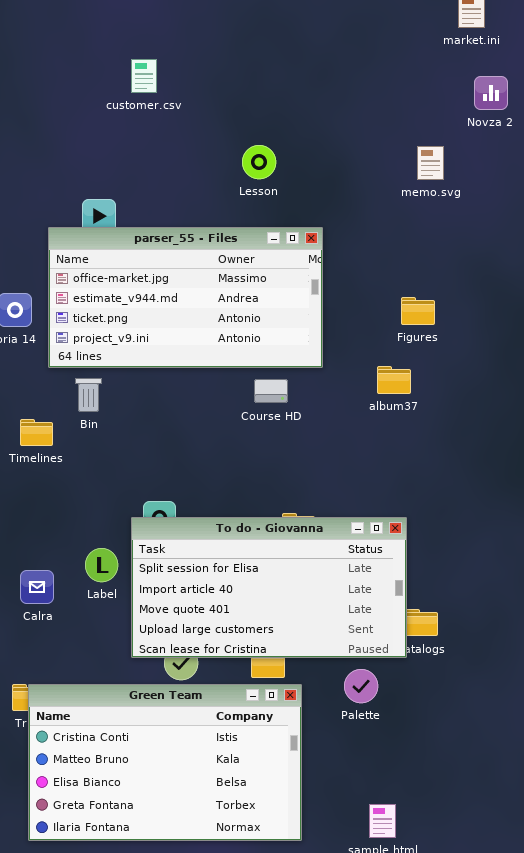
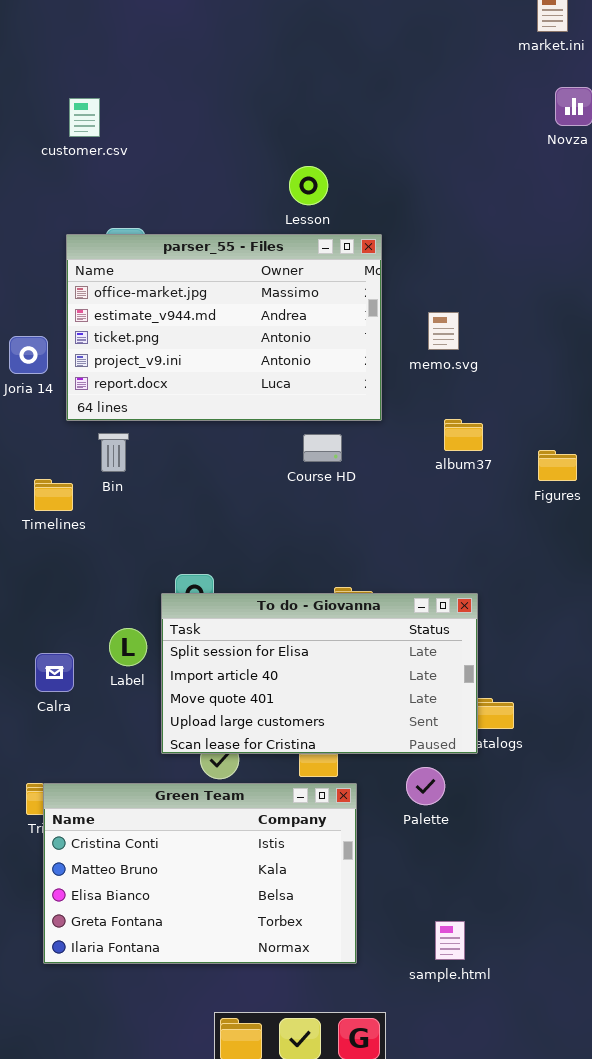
customer.csv: [131,59,157,93] -> [69,98,100,137], moved
memo.svg: [417,146,444,180] -> [428,312,459,350], moved
parser_55 - Files: [48,227,323,368] -> [66,234,382,421], resized
Figures: [401,297,435,325] -> [538,450,577,481], moved

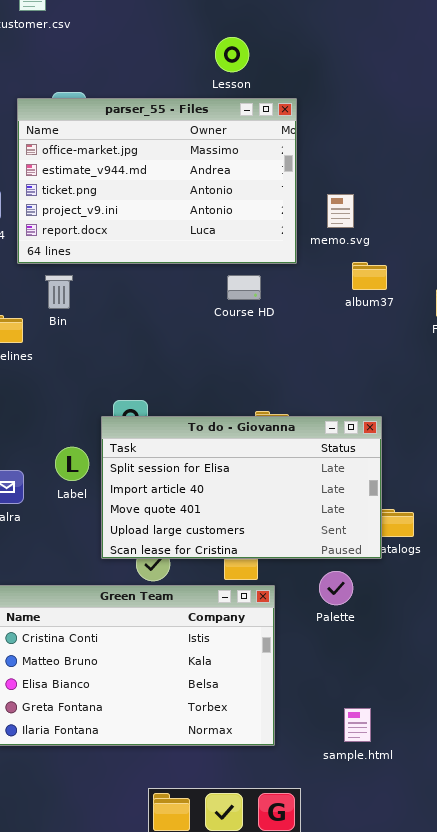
memo.svg: [428,312,459,350] -> [327,194,354,228], moved

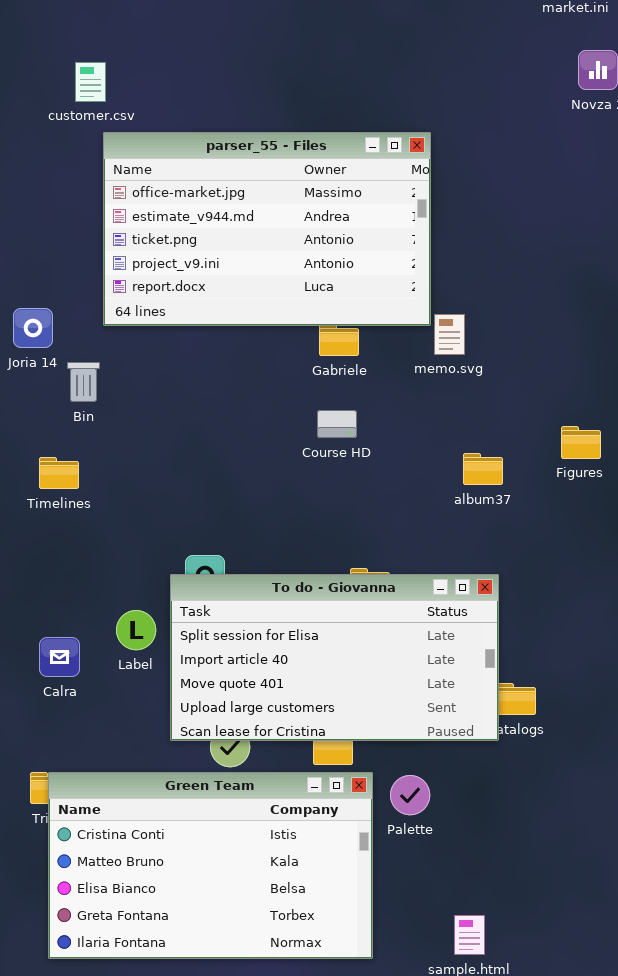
parser_55 - Files: [17,98,297,264] -> [103,132,431,326], moved
album37: [352,262,387,290] -> [463,453,503,485], moved
Bin: [45,275,73,309] -> [67,362,100,402], moved
Palette: [319,571,353,605] -> [390,775,430,815], moved

